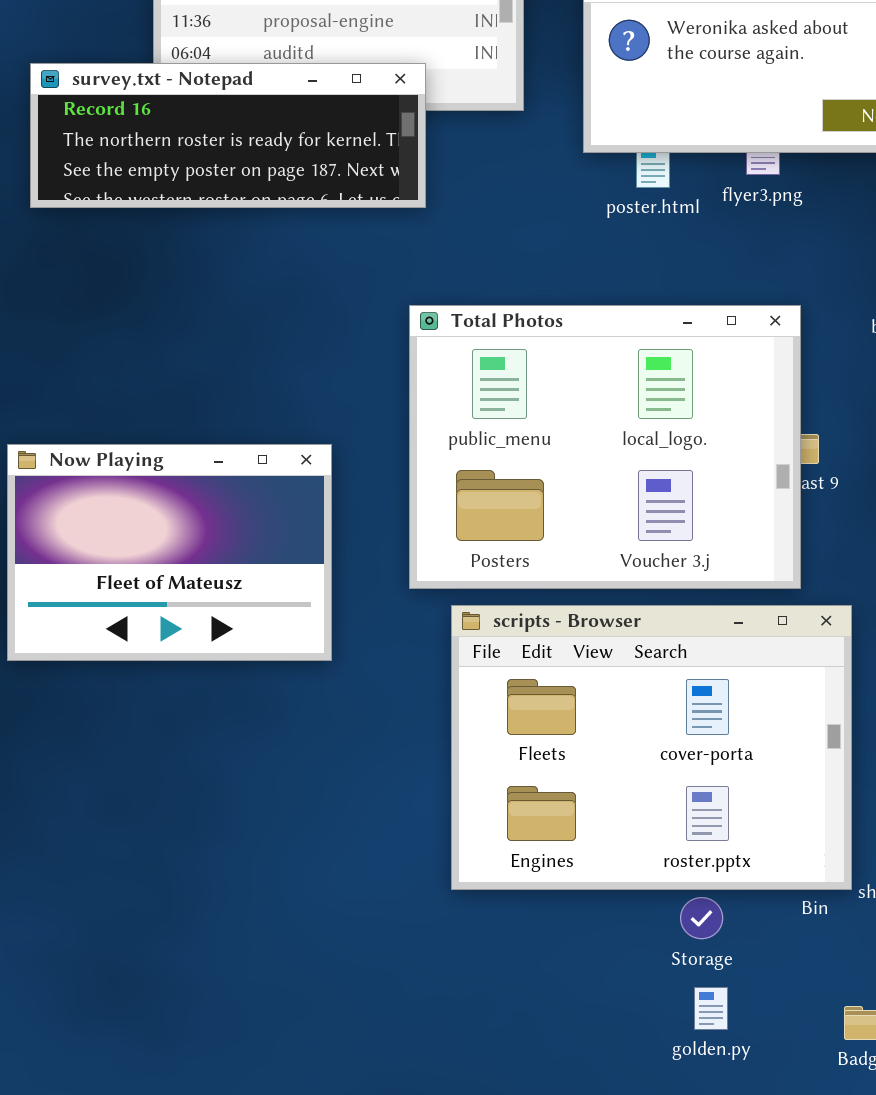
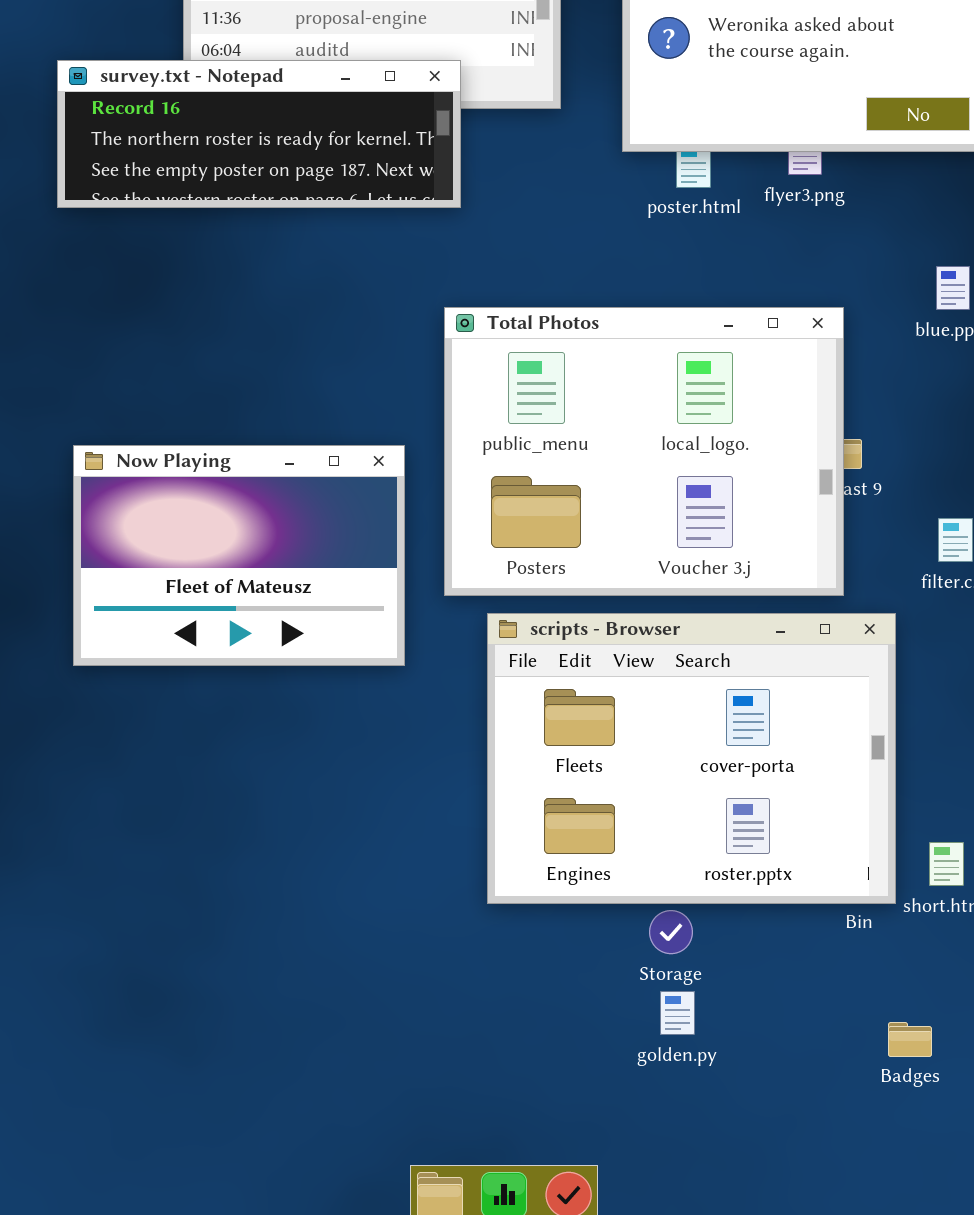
Now Playing: [7,444,332,661] -> [73,445,405,666], moved
Storage: [680,897,723,939] -> [649,910,693,954], moved
golden.py: [694,987,728,1030] -> [660,991,695,1035], moved

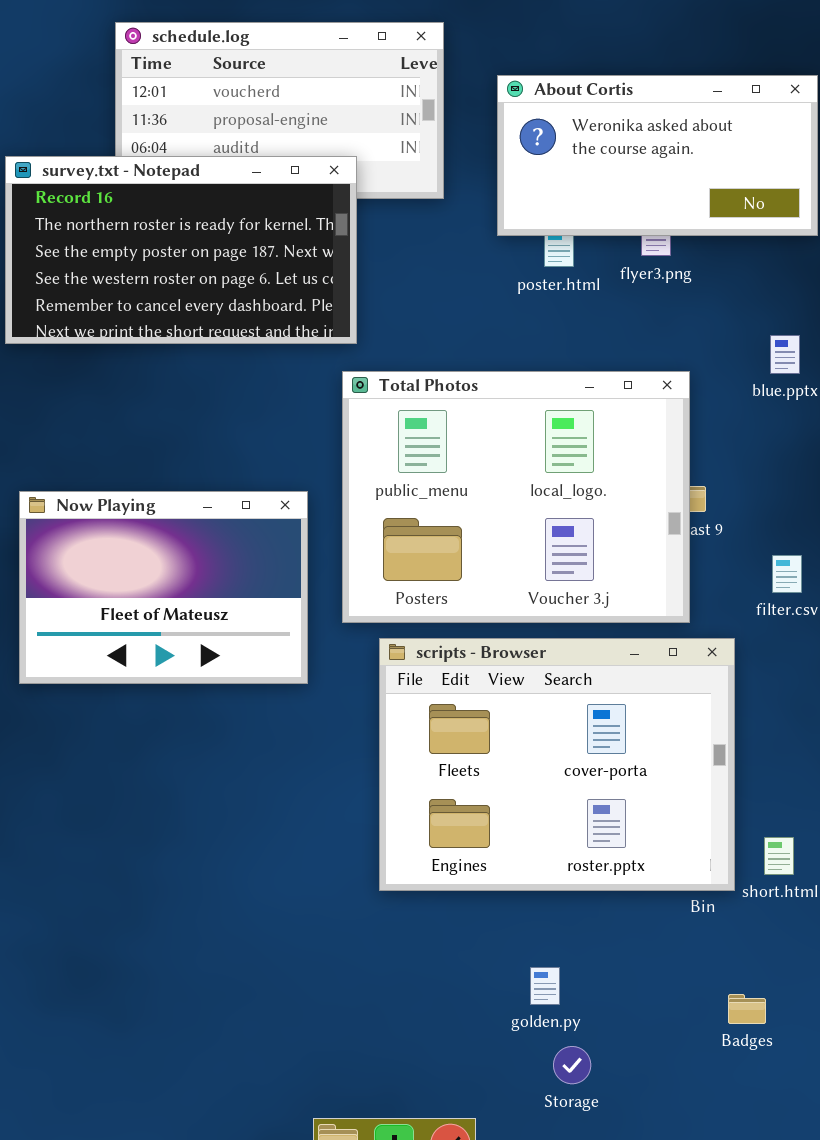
survey.txt - Notepad: [57,60,461,208] -> [5,156,357,344], resized
Storage: [649,910,693,954] -> [553,1046,591,1084], moved

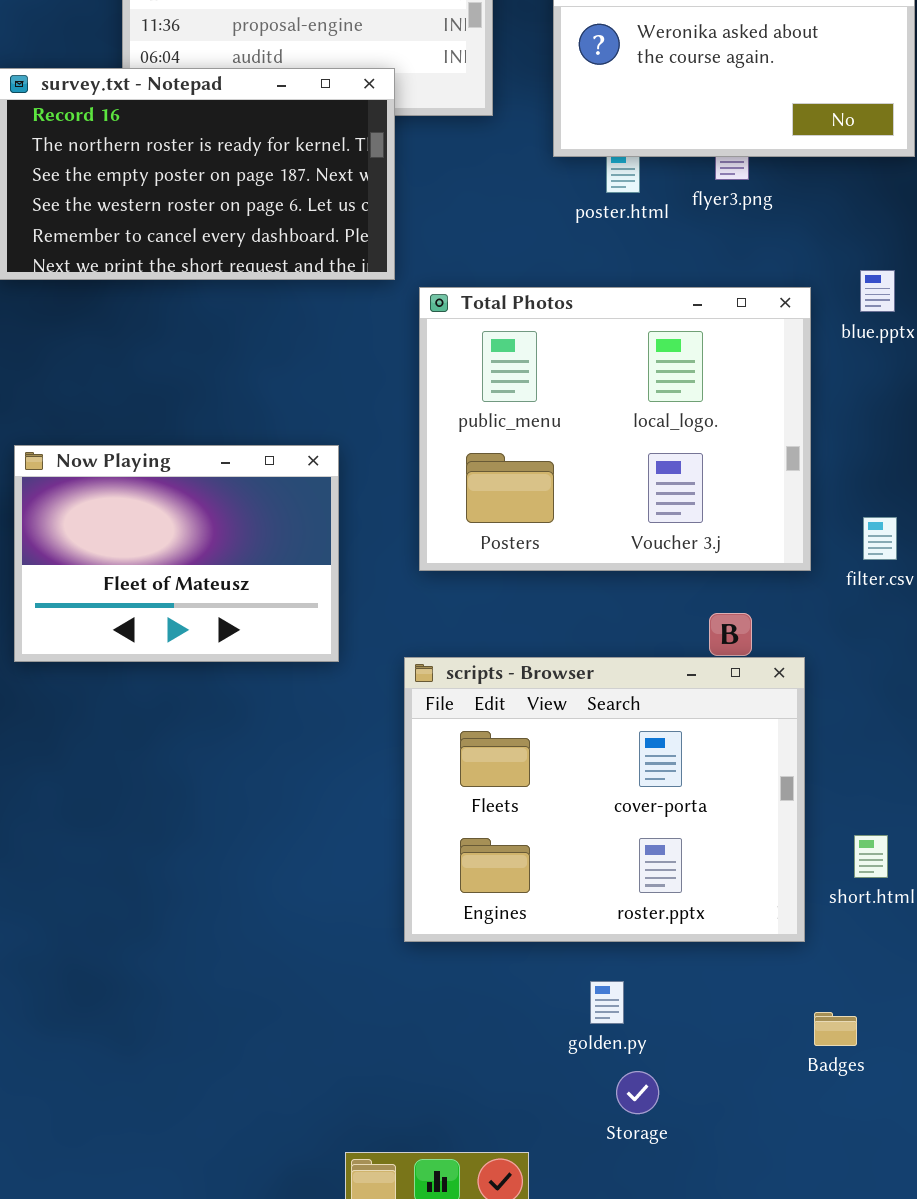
Total Photos: [342,371,690,623] -> [419,287,811,571], moved
scripts - Browser: [379,638,735,891] -> [404,657,805,942], moved

